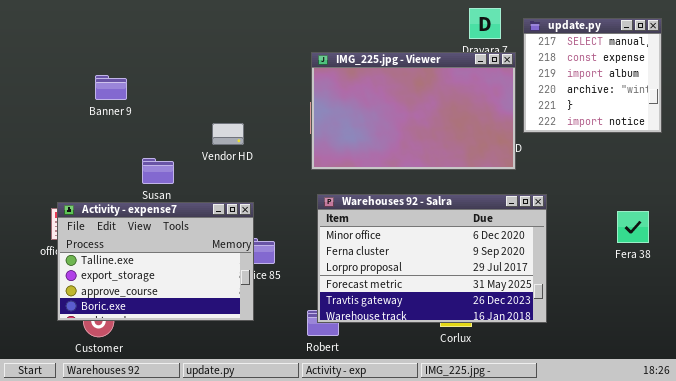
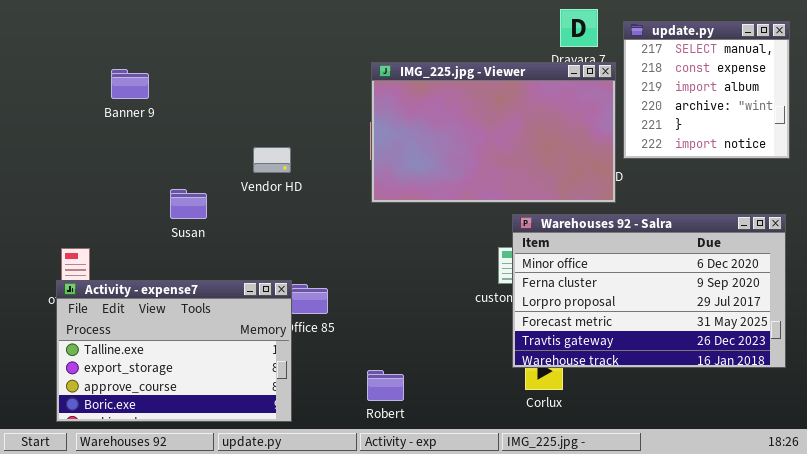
Banner 9: [95,75,127,100] -> [111,69,149,99], moved
Warehouses 92 - Salra: [317,194,547,323] -> [512,214,786,368], moved
Activity - expense7: [57,202,254,321] -> [56,280,292,422], moved

